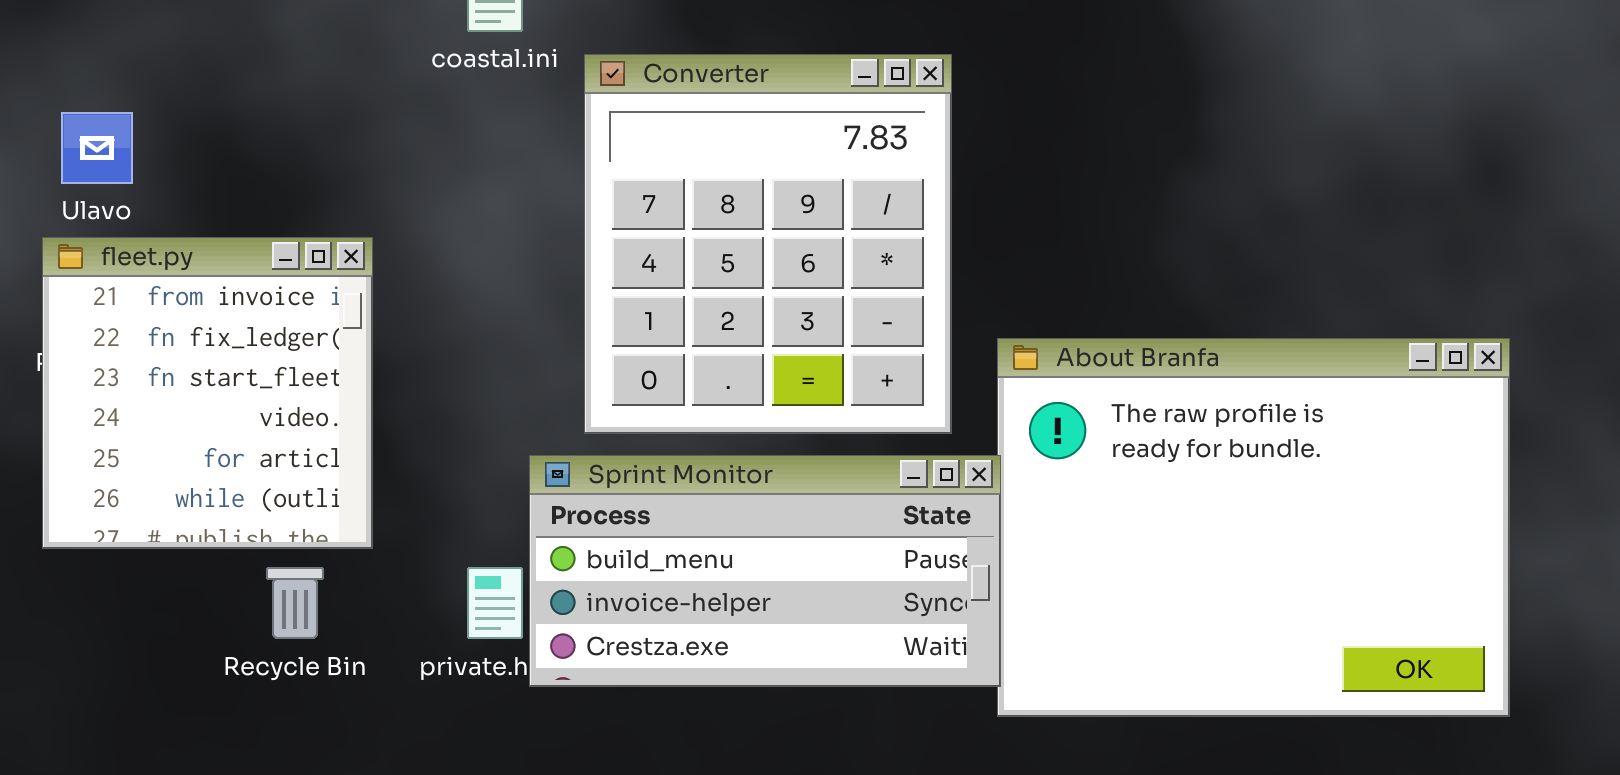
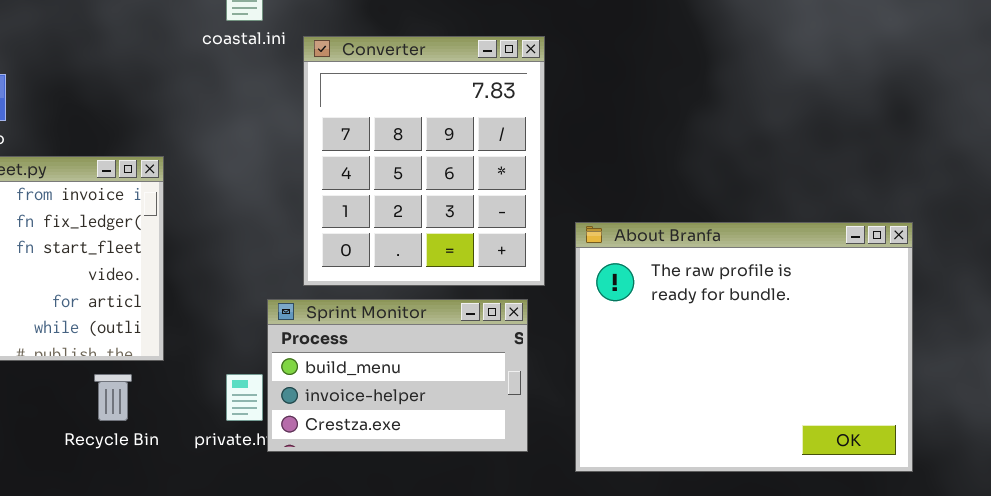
Sprint Monitor: [529,455,1001,687] -> [267,299,528,452], resized

